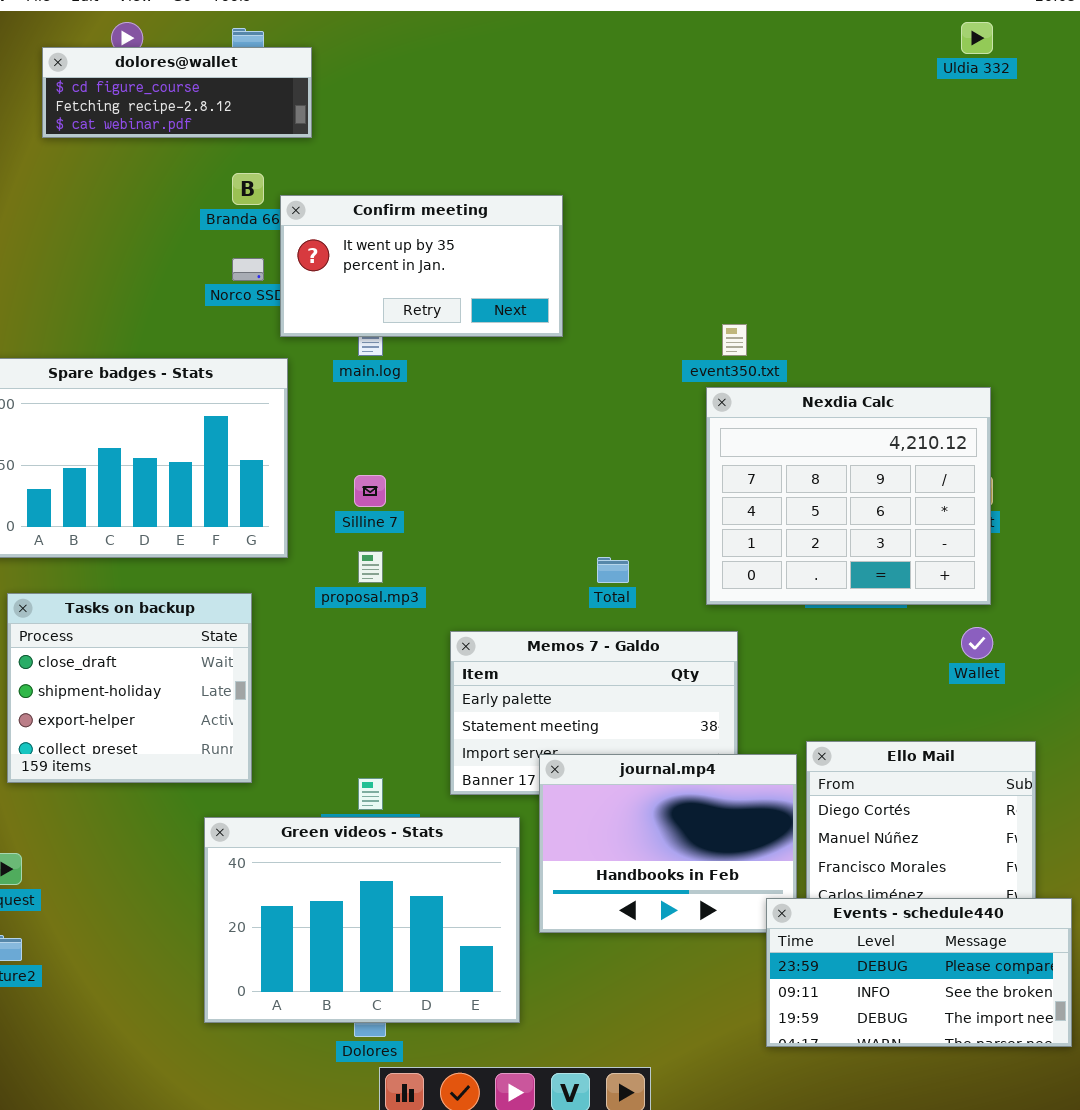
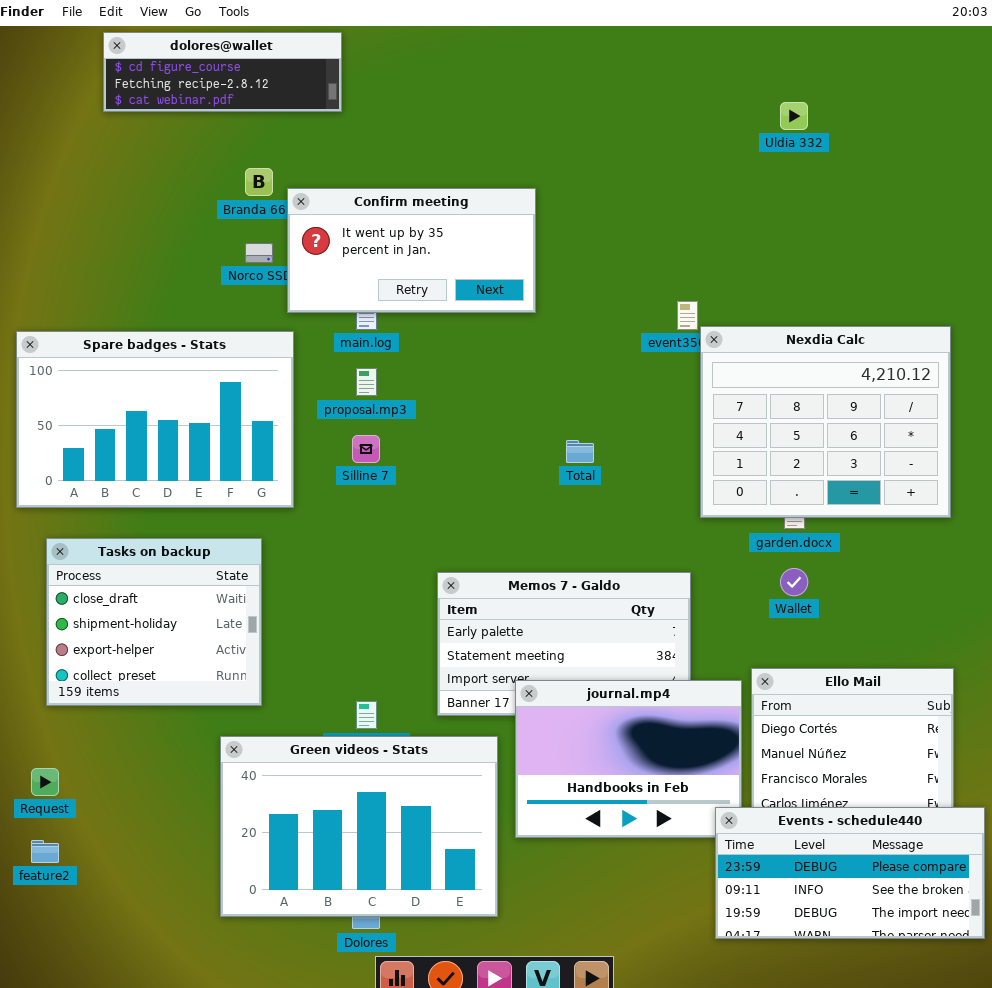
Uldia 332: [961,22,993,54] -> [780,102,808,130], moved
dolores@wallet: [42,47,312,138] -> [103,32,342,112], moved
Nexdia Calc: [706,387,991,605] -> [700,326,951,518], moved
proposal.mp3: [358,551,383,583] -> [356,368,377,396], moved
Total: [597,557,629,583] -> [566,440,594,463], moved
Wallet: [961,627,993,659] -> [780,568,808,596], moved

